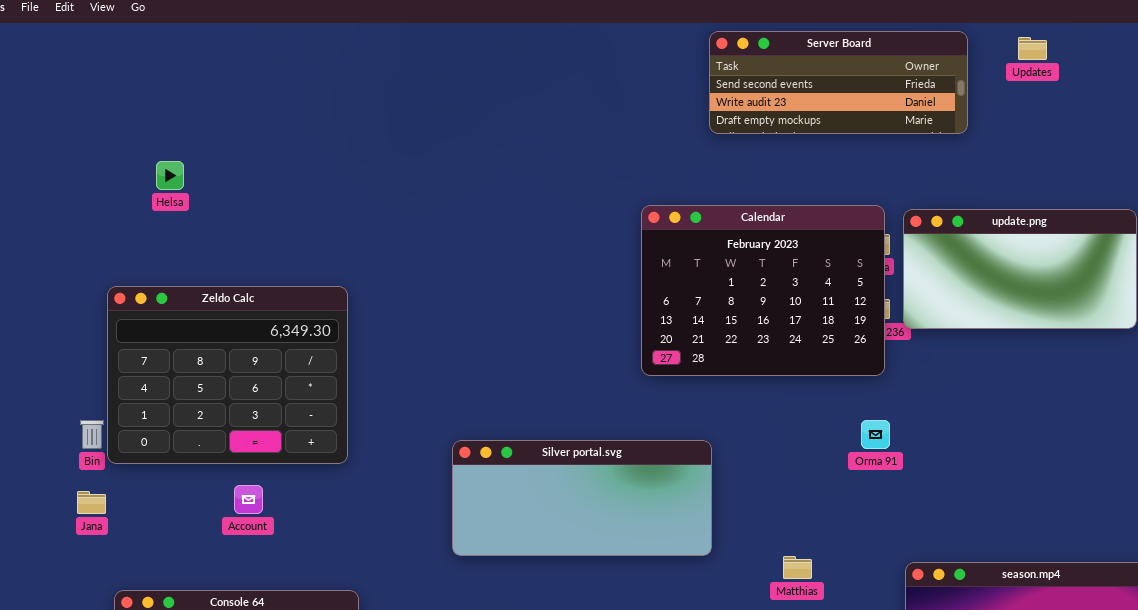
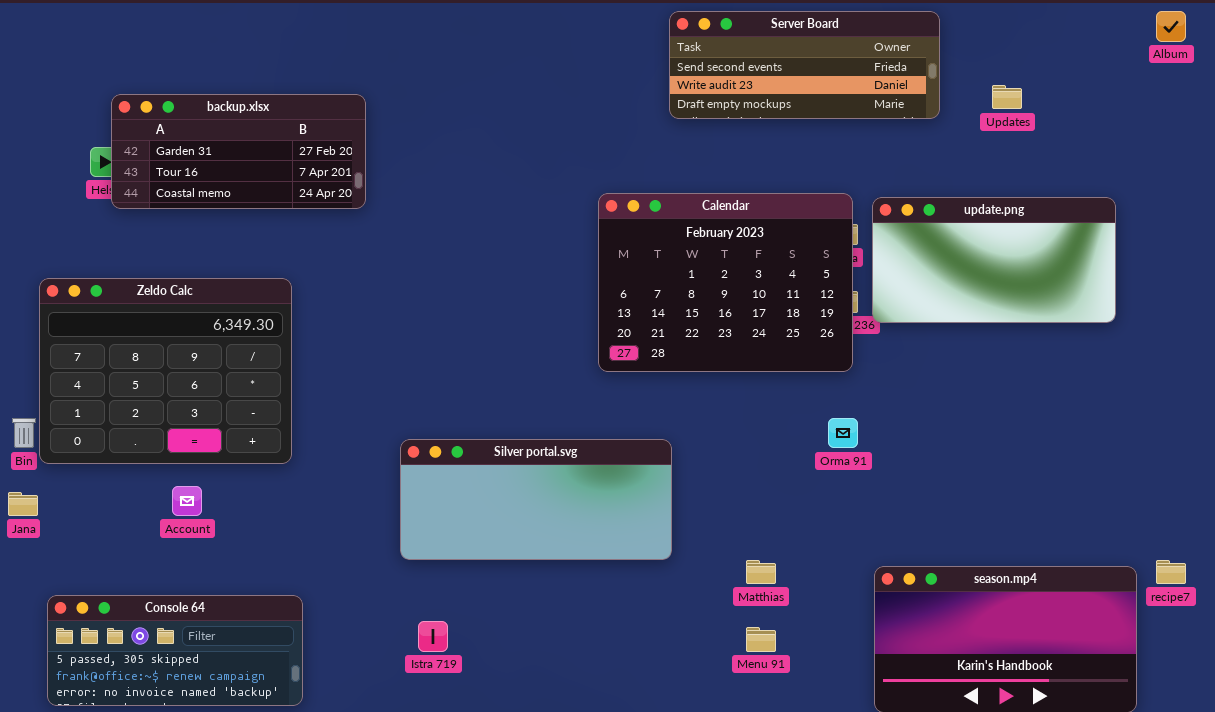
Updates: [1018,37,1047,60] -> [992,85,1022,109], moved
backup.xlsx: none -> [111,94,366,209], opened

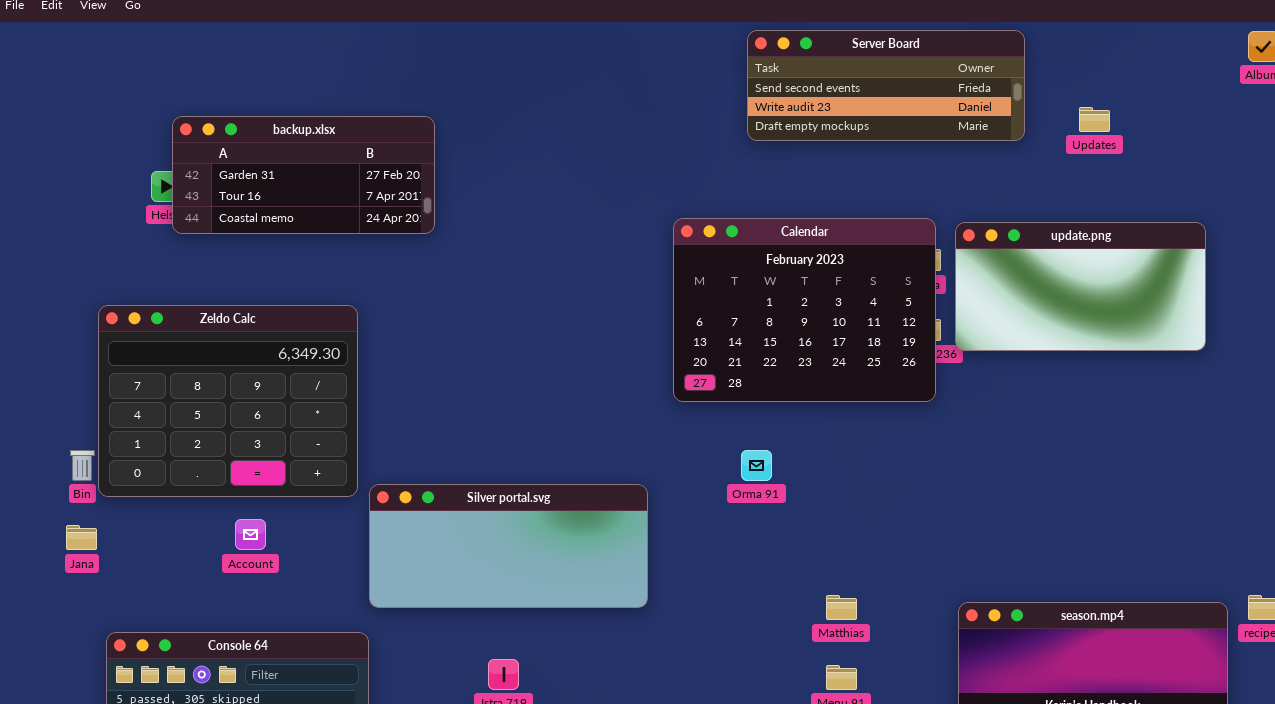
Orma 91: [828,418,858,448] -> [741,450,772,481], moved
Silver portal.svg: [400,439,672,560] -> [369,484,648,608], moved

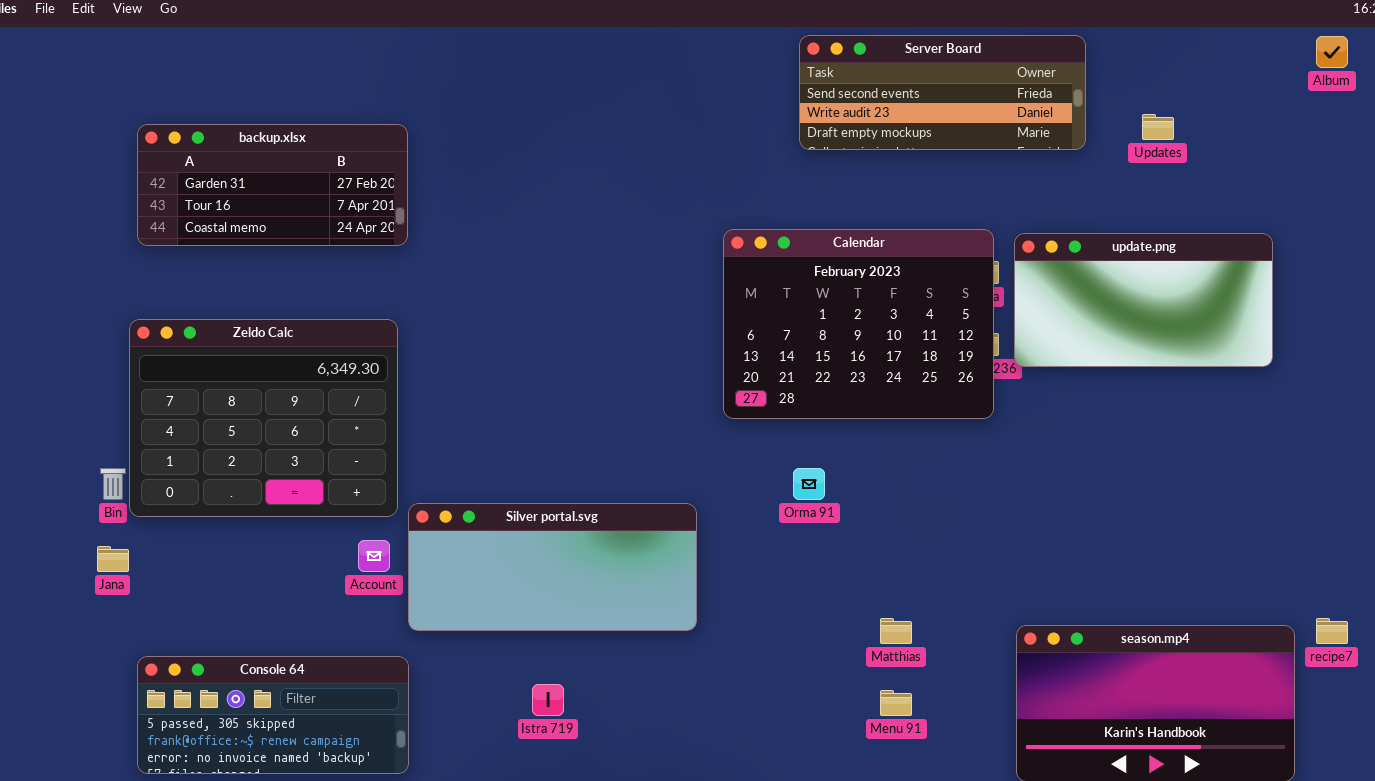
backup.xlsx: [172,116,435,234] -> [137,124,408,246], moved
Account: [235,519,266,550] -> [358,540,390,572], moved

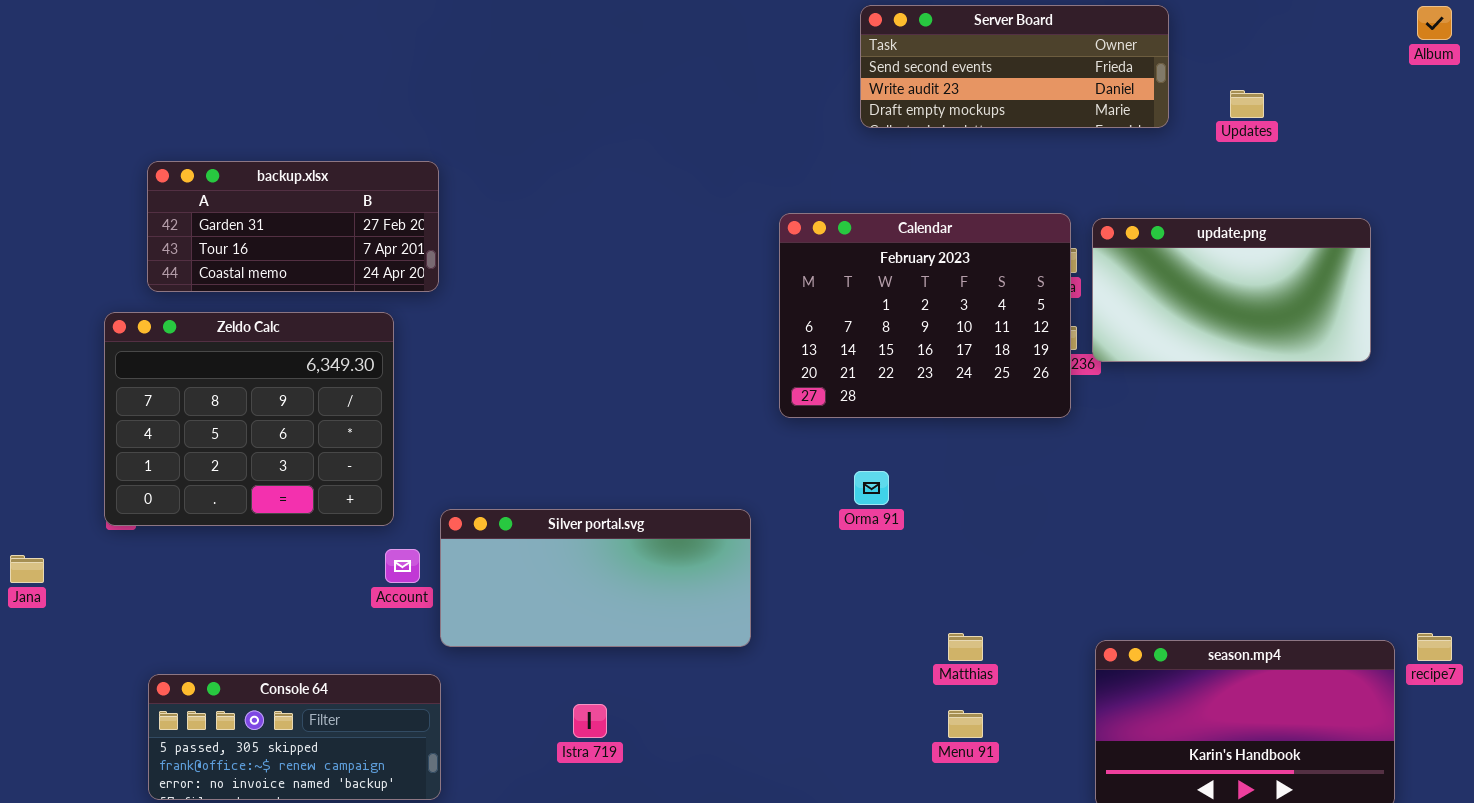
backup.xlsx: [137,124,408,246] -> [147,161,439,292], moved
Zeldo Calc: [129,319,398,517] -> [104,312,394,526], moved
Jana: [97,546,129,572] -> [10,555,44,583], moved

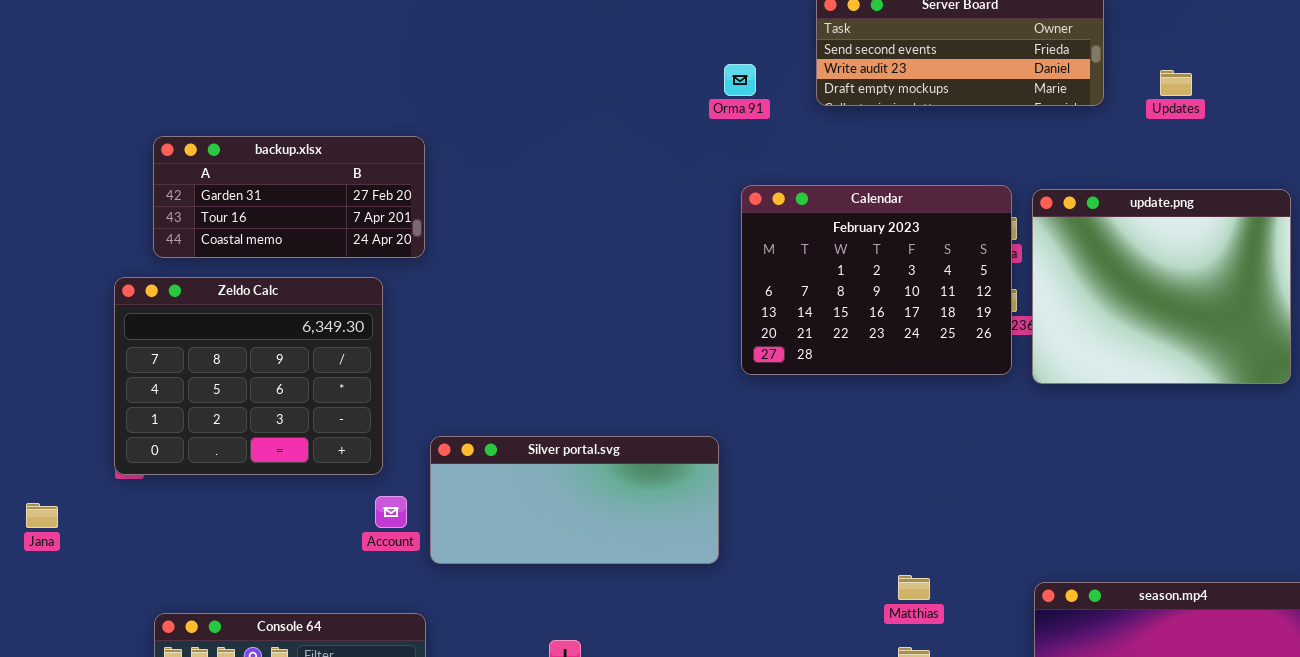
update.png: [1092,218,1371,362] -> [1032,189,1291,384], resized
Orma 91: [854,471,889,505] -> [724,64,756,96], moved
Silver portal.svg: [440,509,751,647] -> [430,436,719,564], moved

